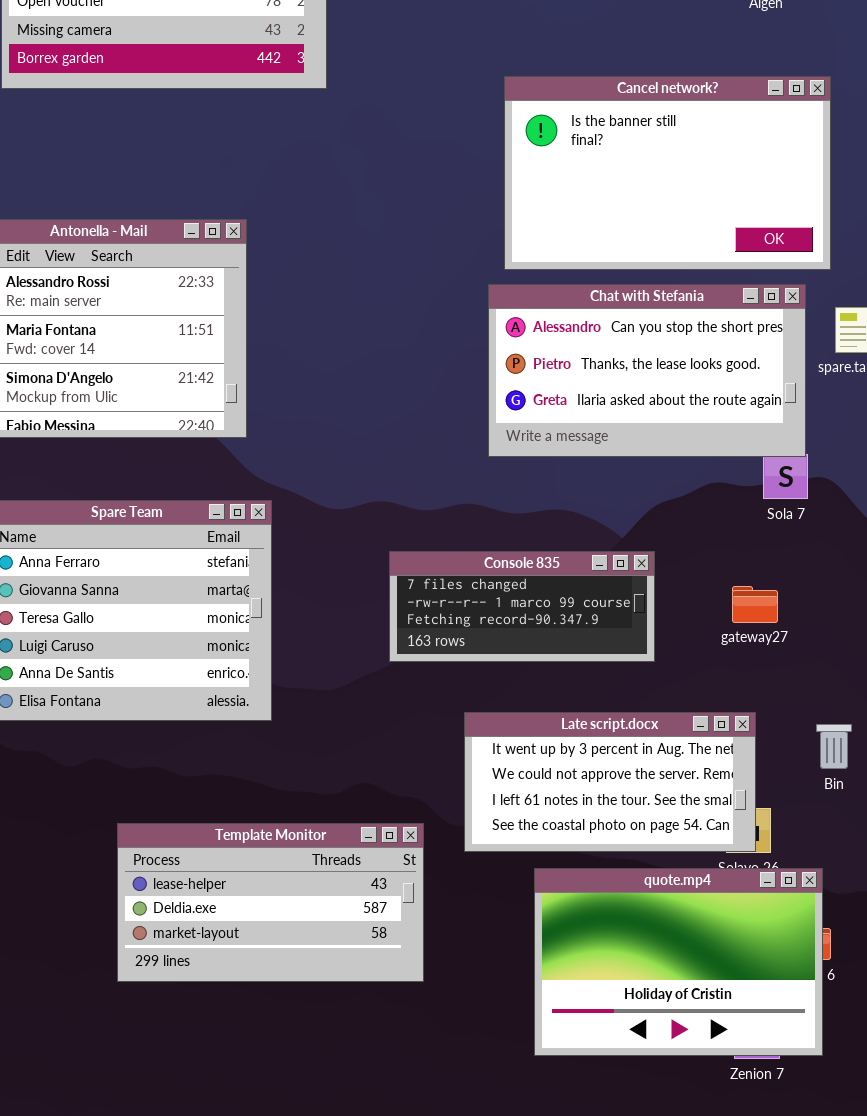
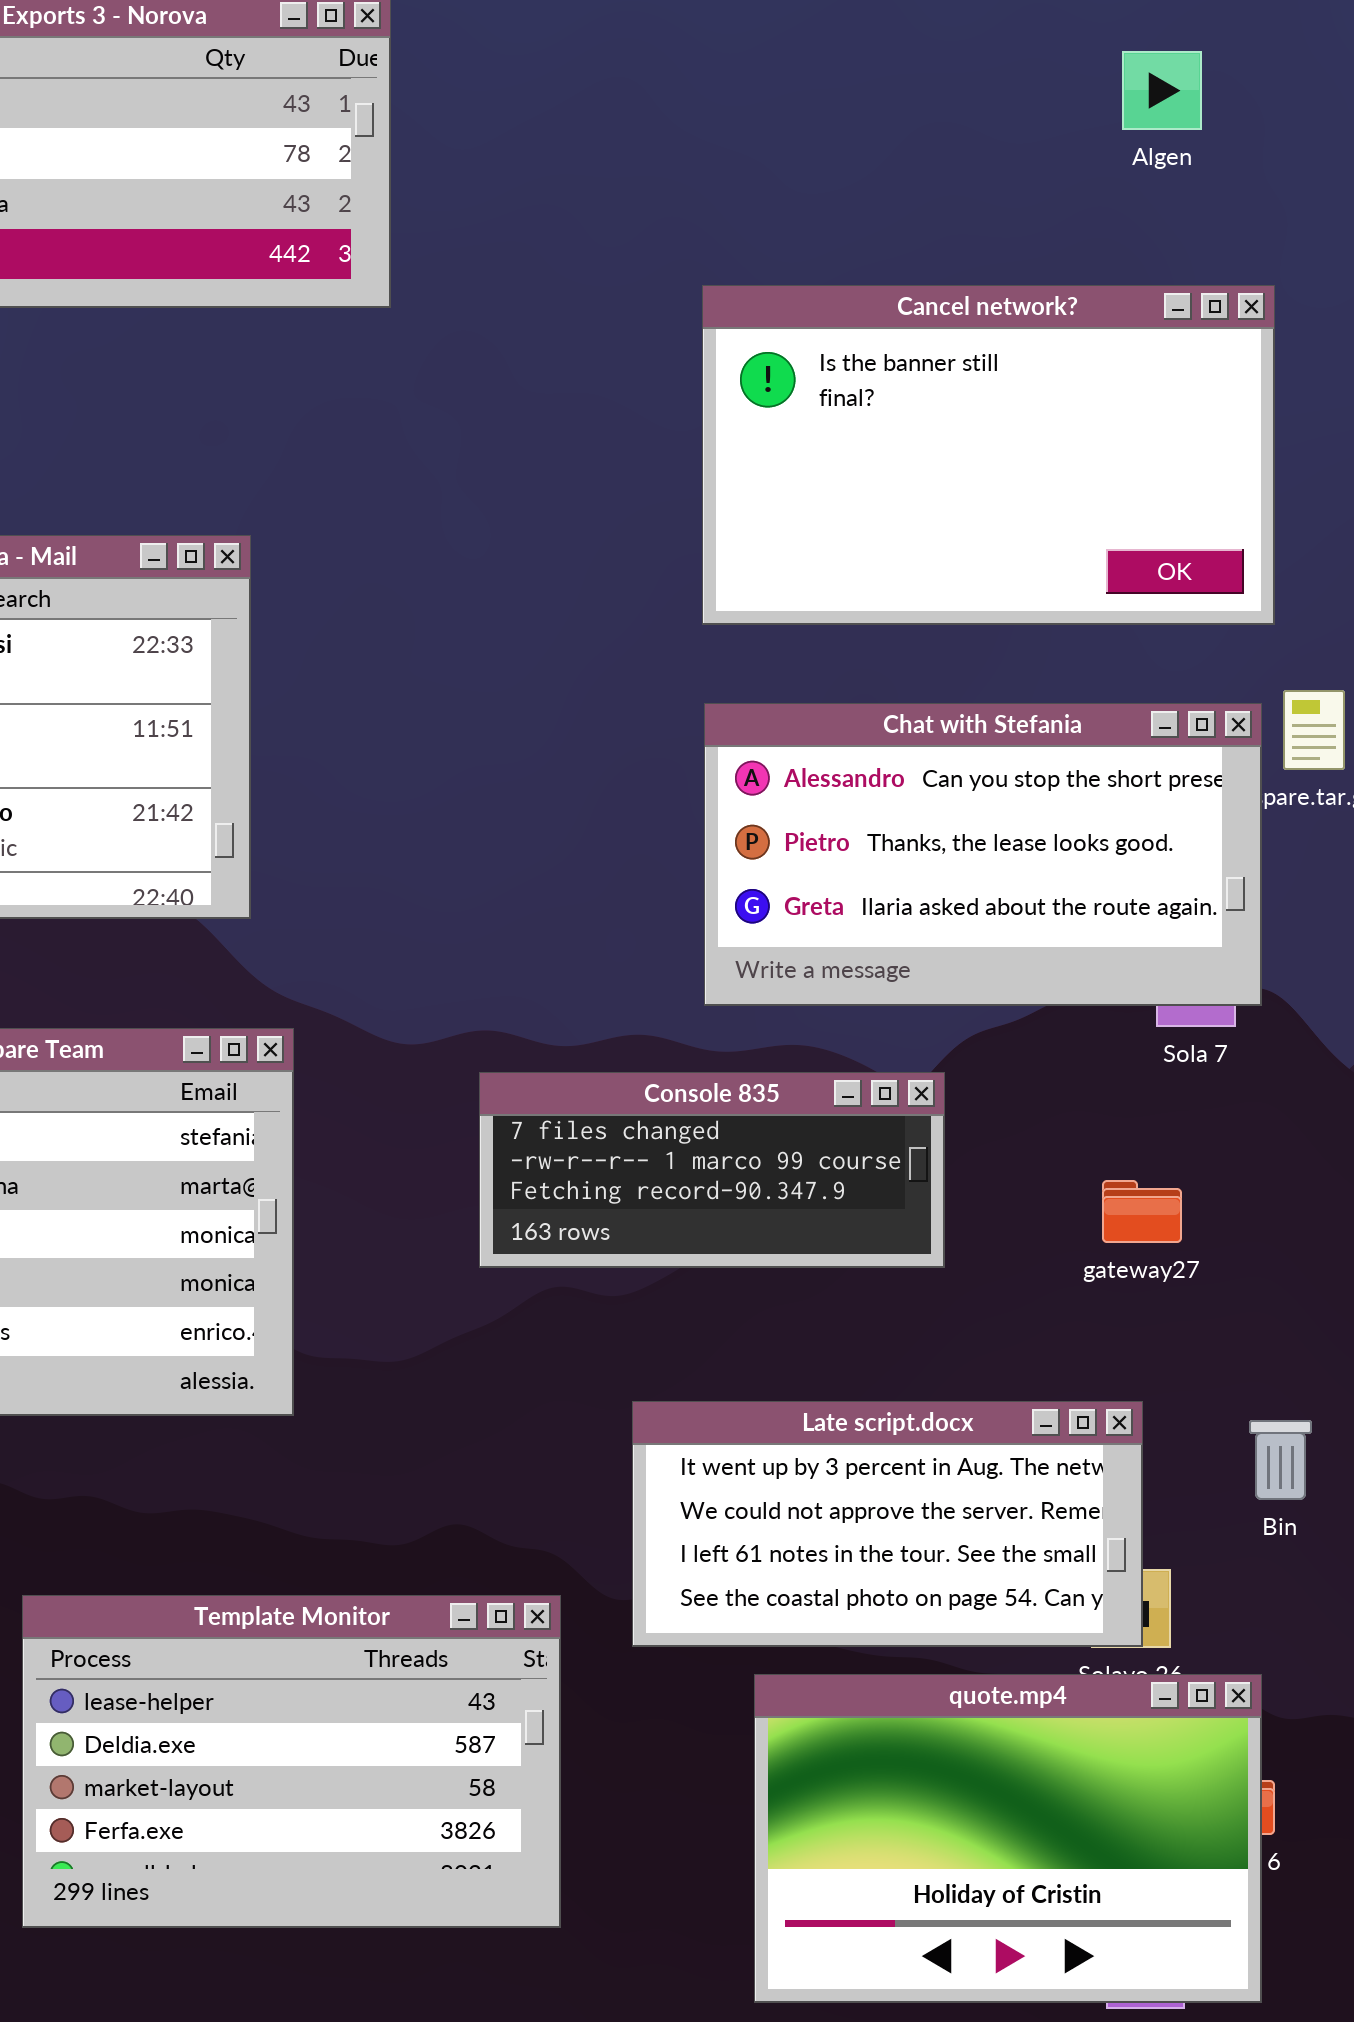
Chat with Stefania: [488,284,806,457] -> [704,703,1262,1006], moved
Console 835: [389,551,655,662] -> [479,1072,945,1268], moved
Template Monitor: [117,823,424,982] -> [22,1595,561,1928], resized

